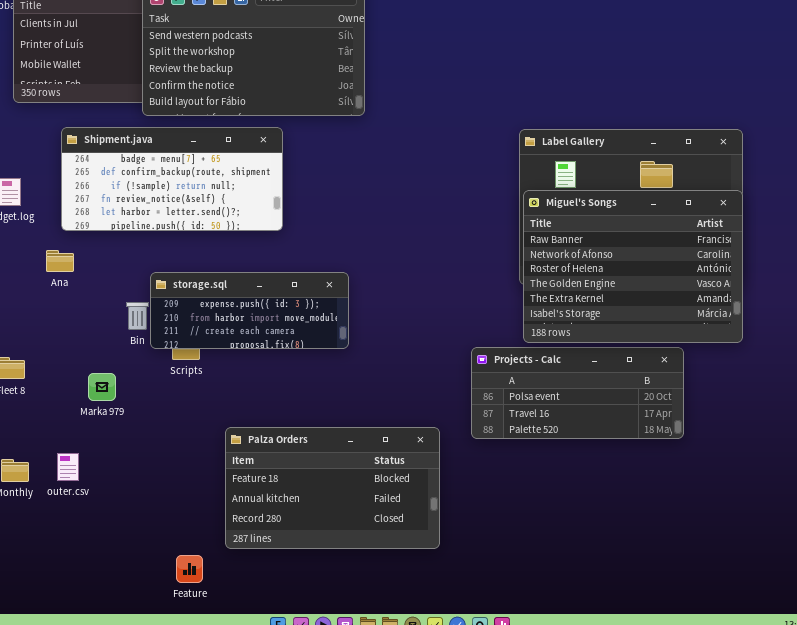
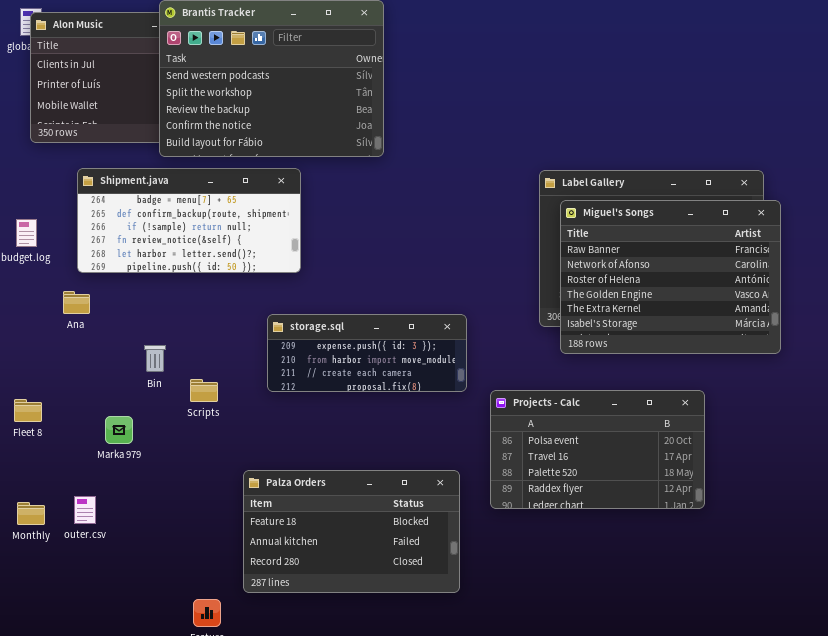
Miguel's Songs: [523,190,743,343] -> [560,200,781,354], moved
storage.sql: [150,272,349,349] -> [267,314,467,392], moved
Projects - Calc: [471,347,684,439] -> [490,390,705,509], resized

